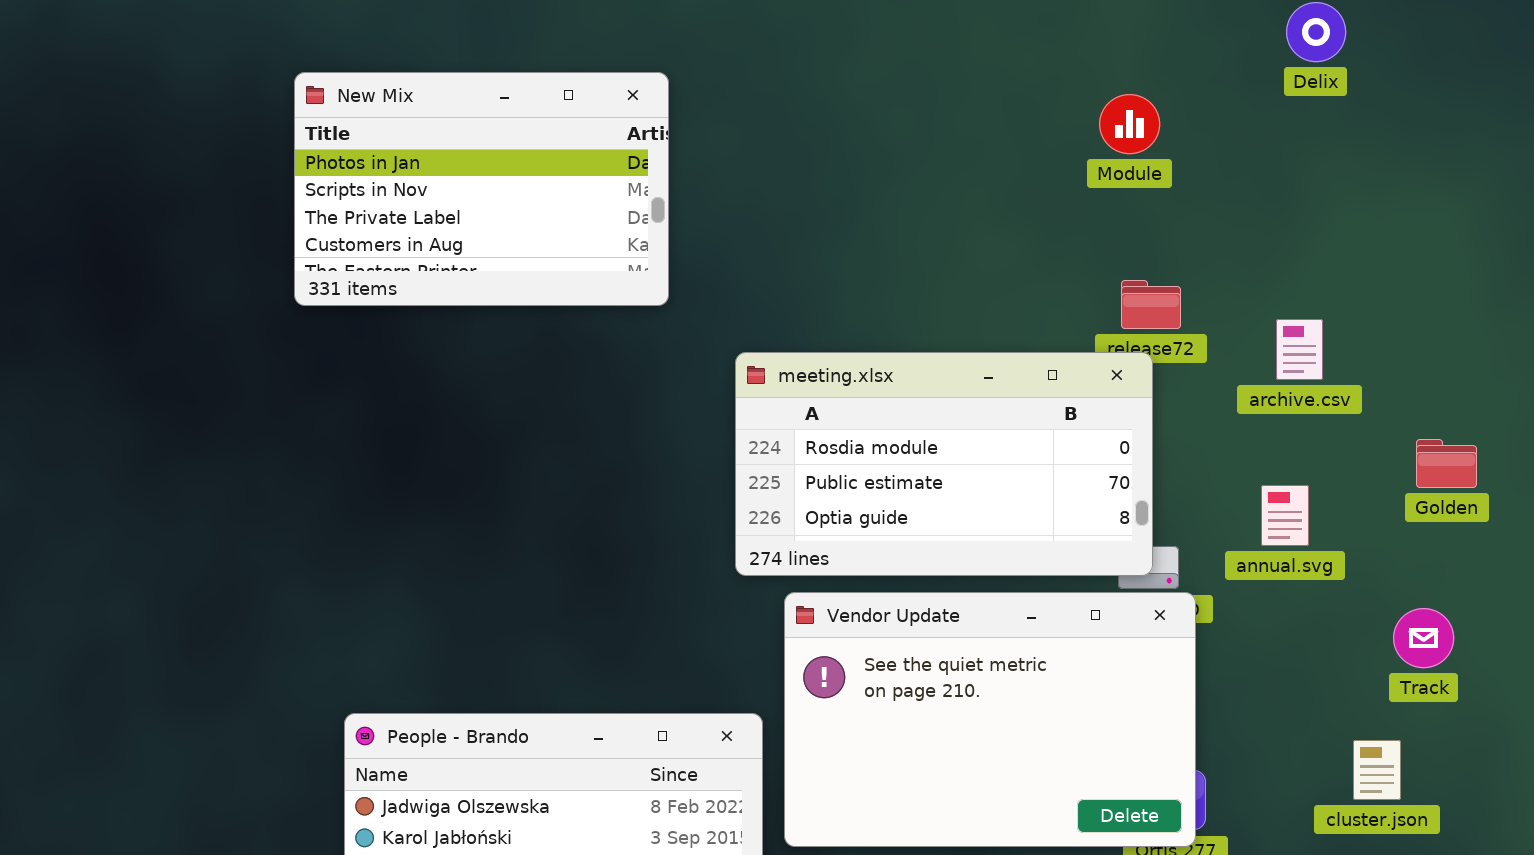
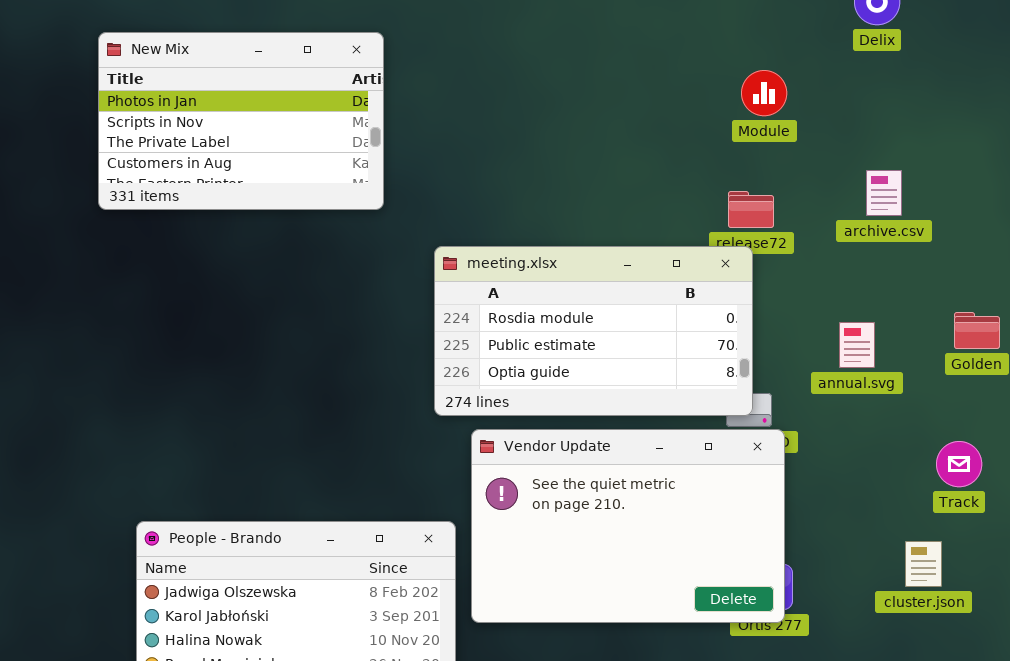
Module: [1099,94,1160,154] -> [741,70,787,116], moved
archive.csv: [1276,319,1323,380] -> [866,170,902,216], moved
annual.svg: [1261,485,1309,546] -> [839,322,875,368], moved

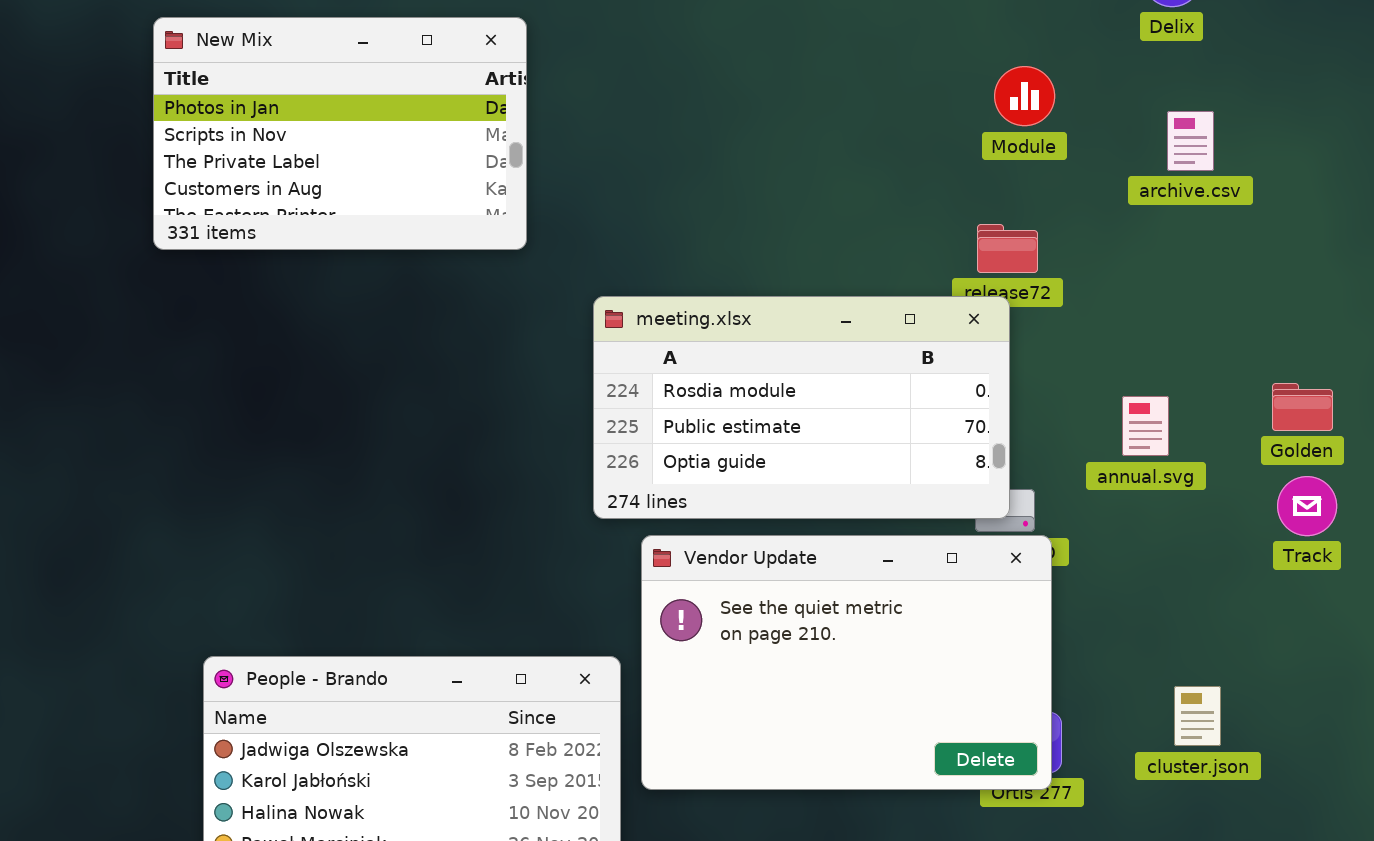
archive.csv: [866,170,902,216] -> [1167,111,1214,171], moved
Track: [936,441,982,487] -> [1277,476,1337,536], moved
cluster.json: [905,541,942,587] -> [1174,686,1221,746], moved

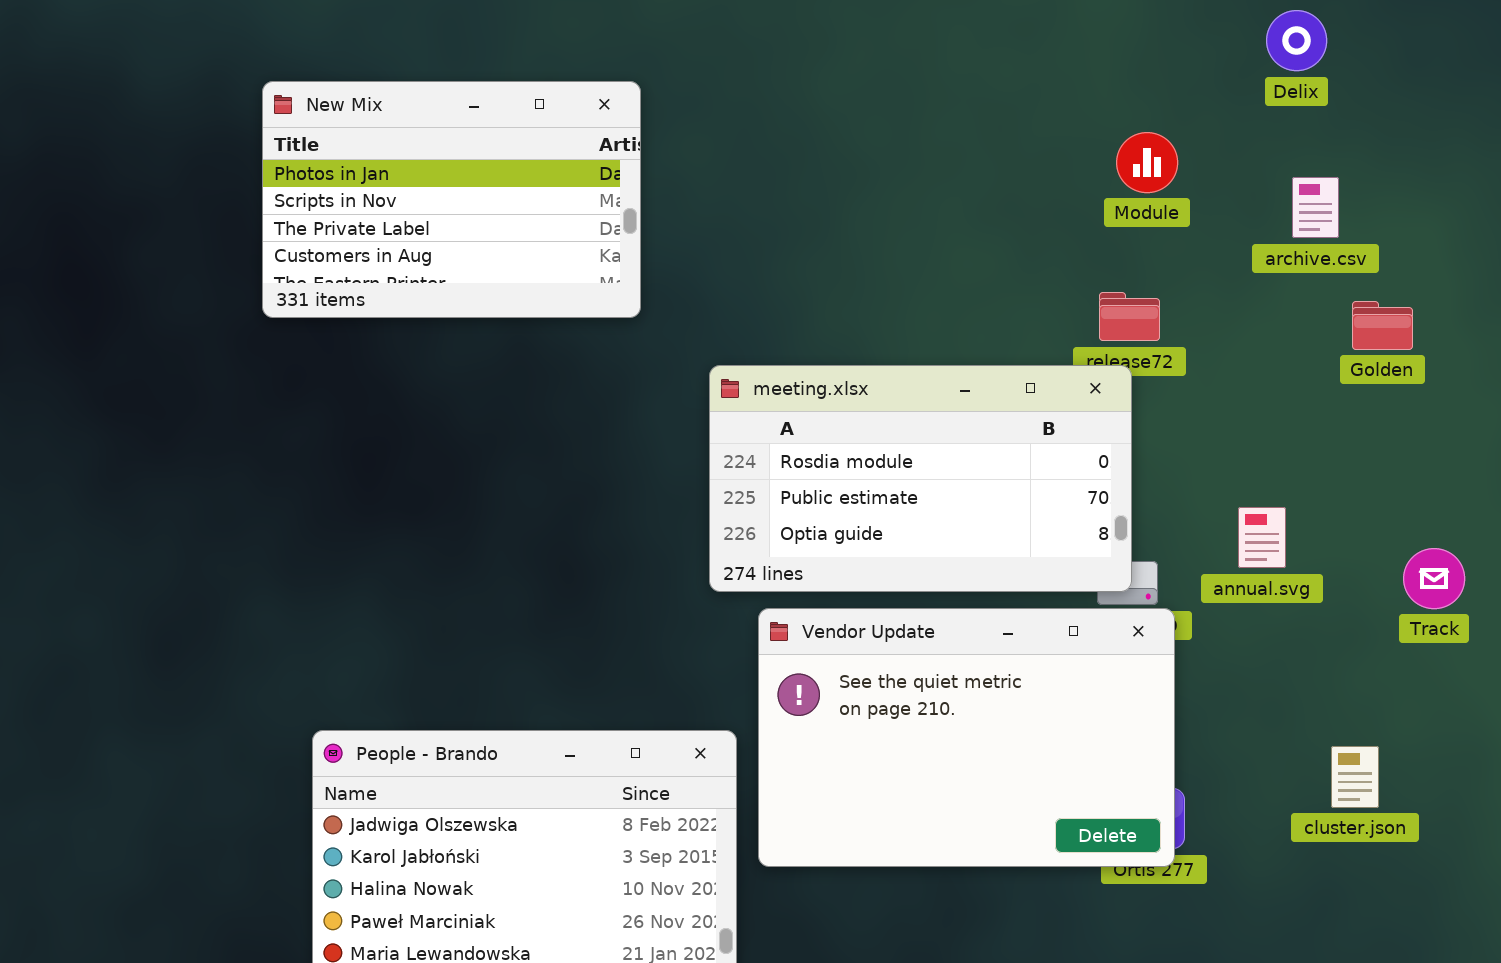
Golden: [1272,383,1333,431] -> [1352,301,1413,350], moved
annual.svg: [1122,396,1169,456] -> [1238,507,1286,568], moved
cluster.json: [1174,686,1221,746] -> [1331,746,1379,808], moved

